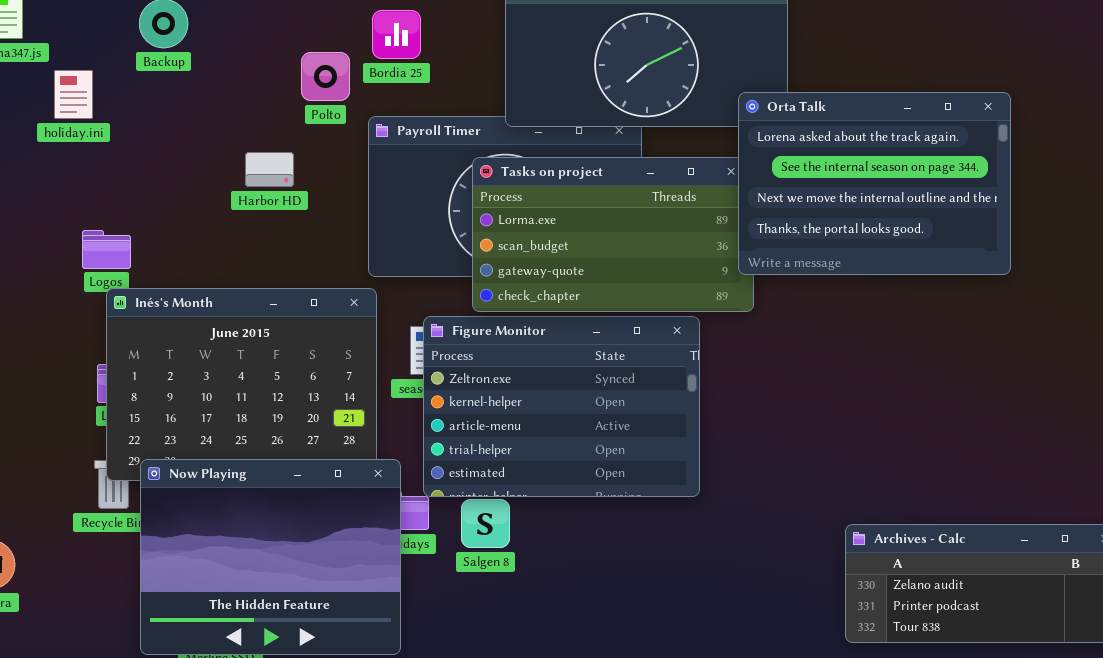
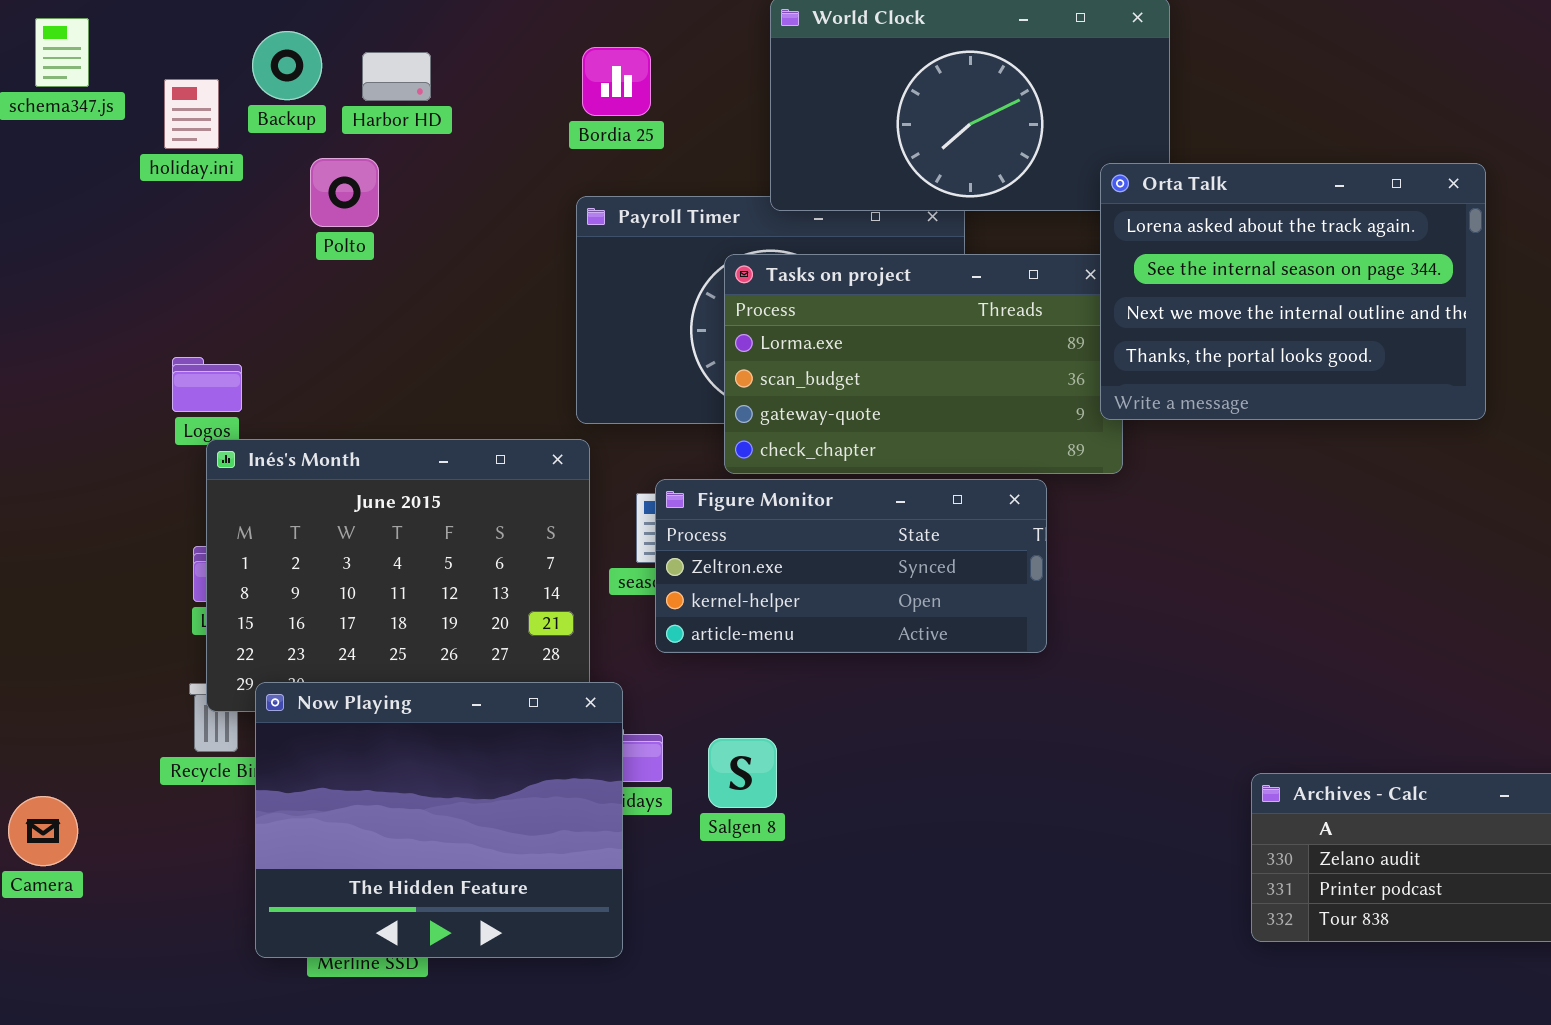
Polto: [301,52,350,101] -> [310,158,379,227], moved
holiday.ini: [54,70,93,119] -> [164,79,219,149], moved
Harbor HD: [245,152,294,187] -> [362,52,431,101], moved
Figure Monitor: [423,316,700,497] -> [655,479,1047,653], resized

